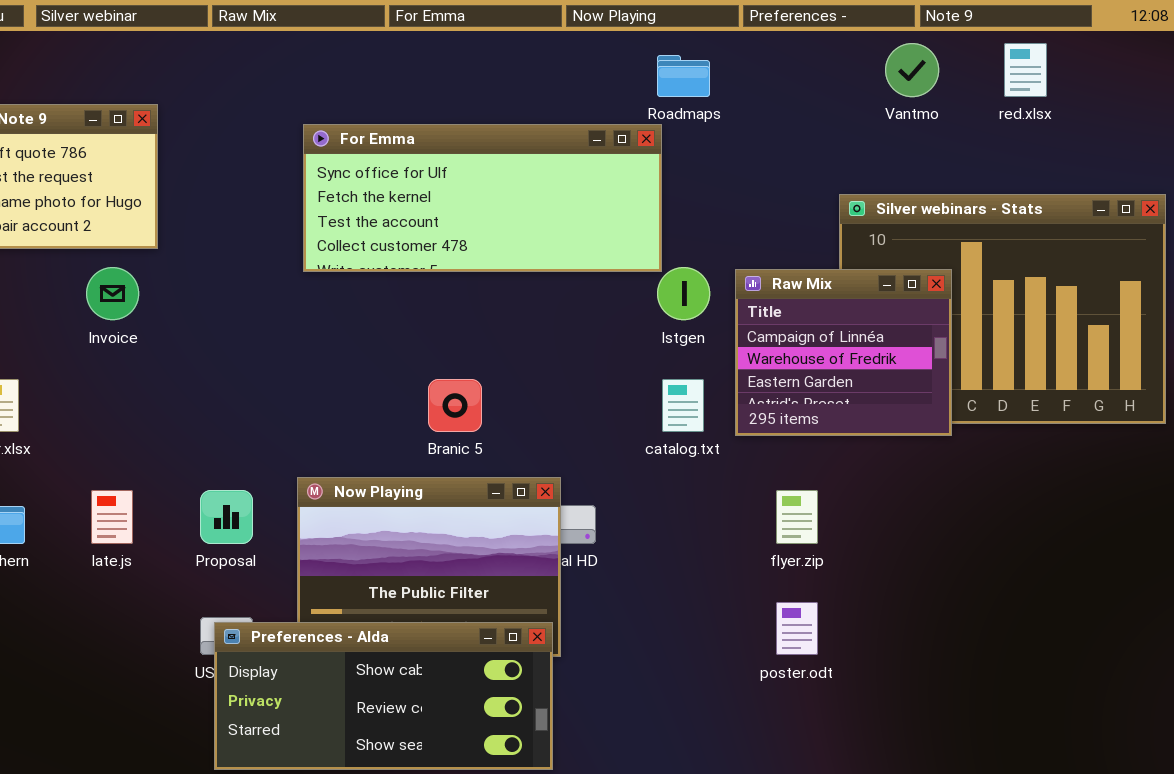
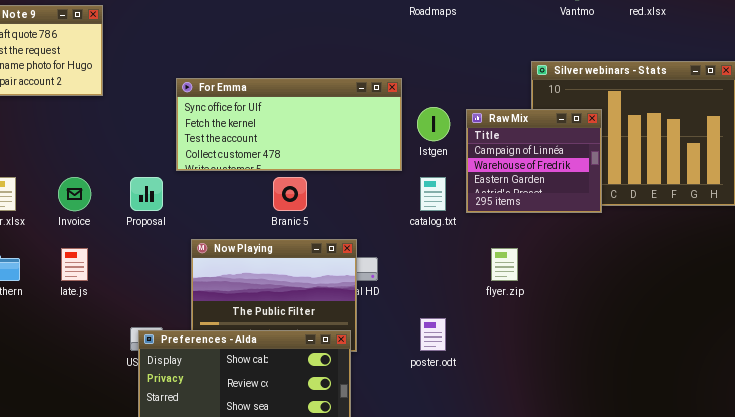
For Emma: [303,124,662,272] -> [176,78,402,171], moved
Invoice: [86,267,139,320] -> [58,177,91,211], moved
Proposal: [200,490,253,544] -> [130,177,163,211], moved
poster.odt: [776,602,818,655] -> [420,318,446,351], moved

